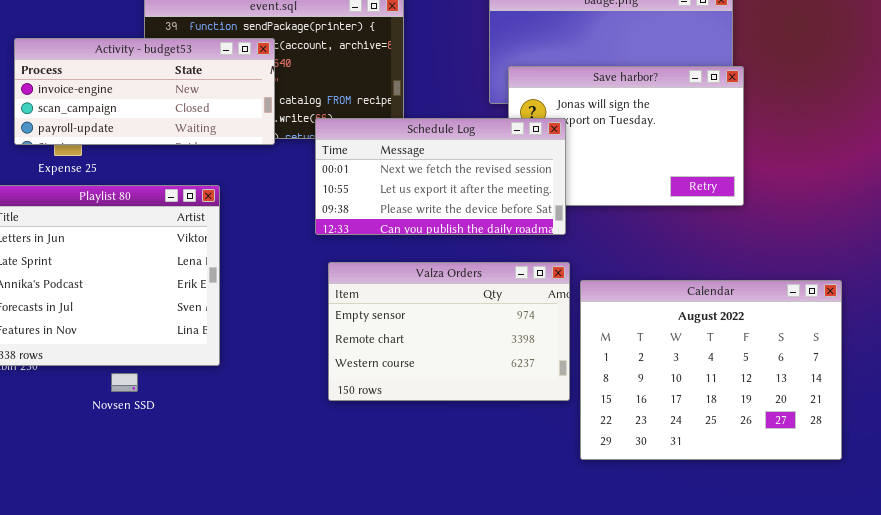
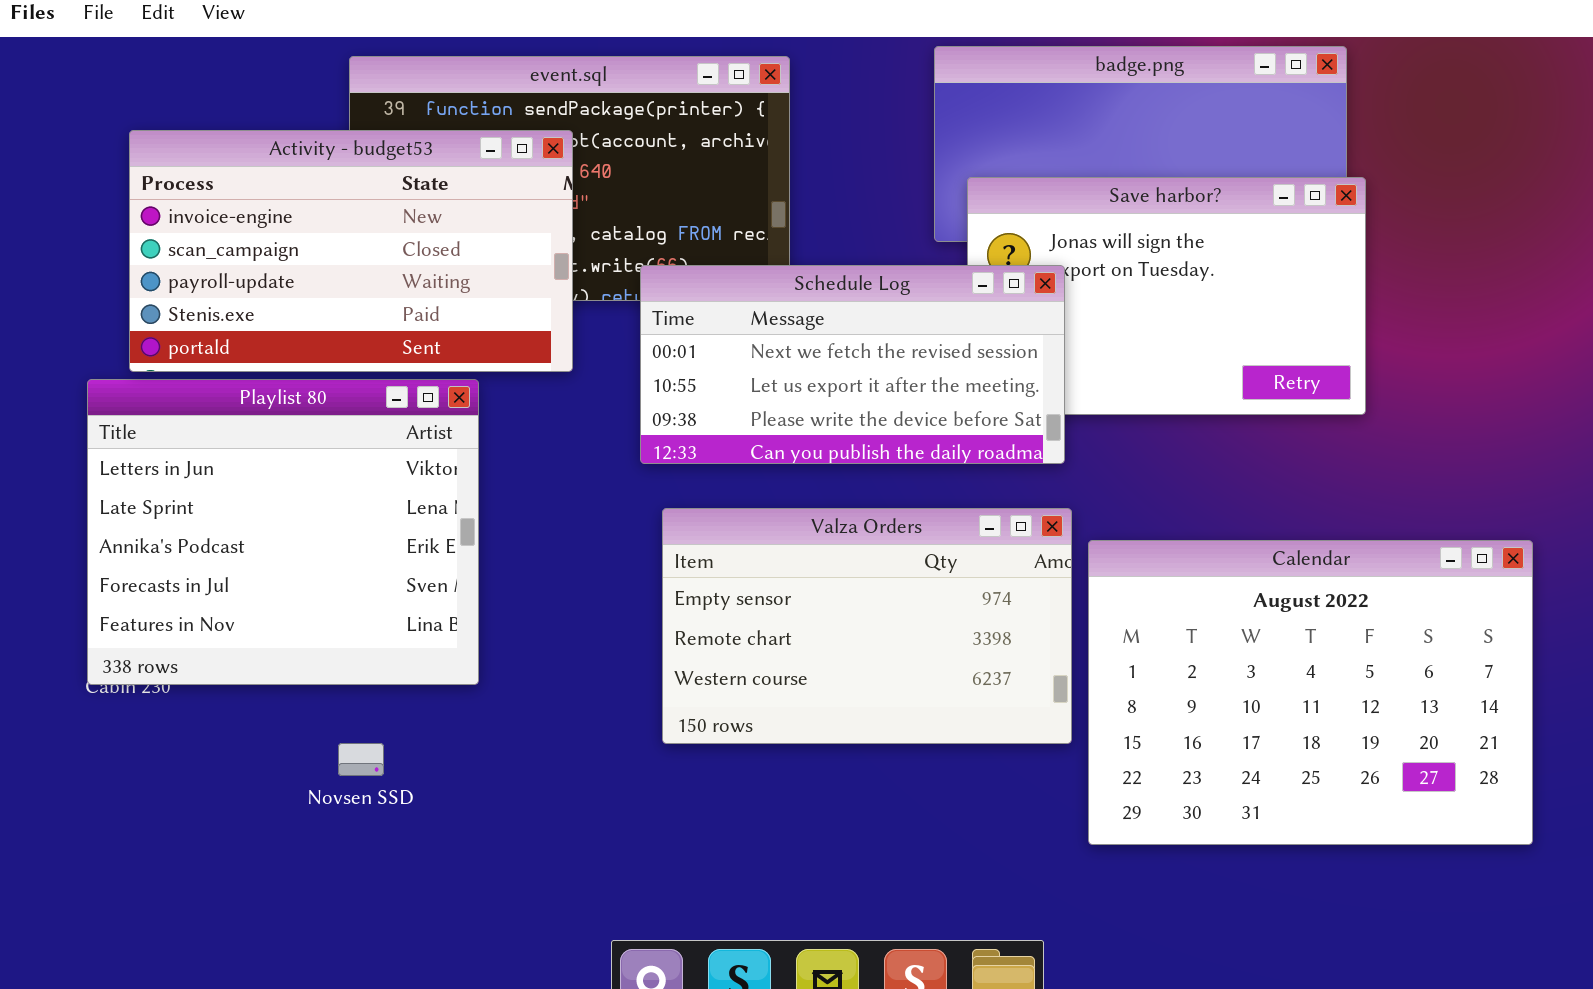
Activity - budget53: [14,38,275,145] -> [129,130,573,372], resized
Novsen SSD: [111,373,138,392] -> [338,743,384,776], moved

